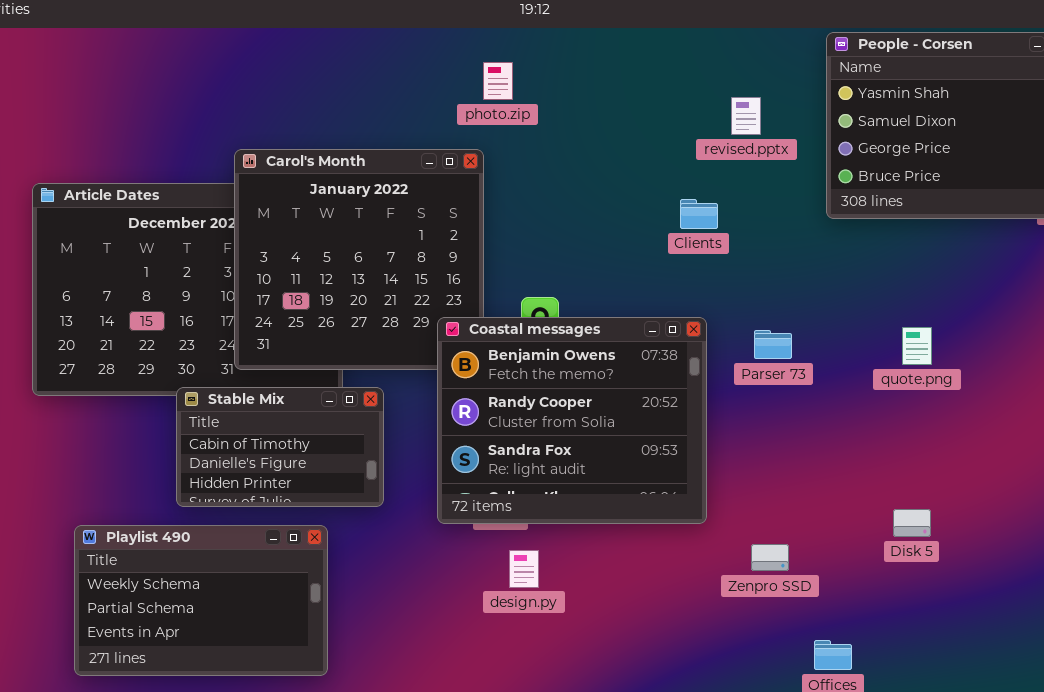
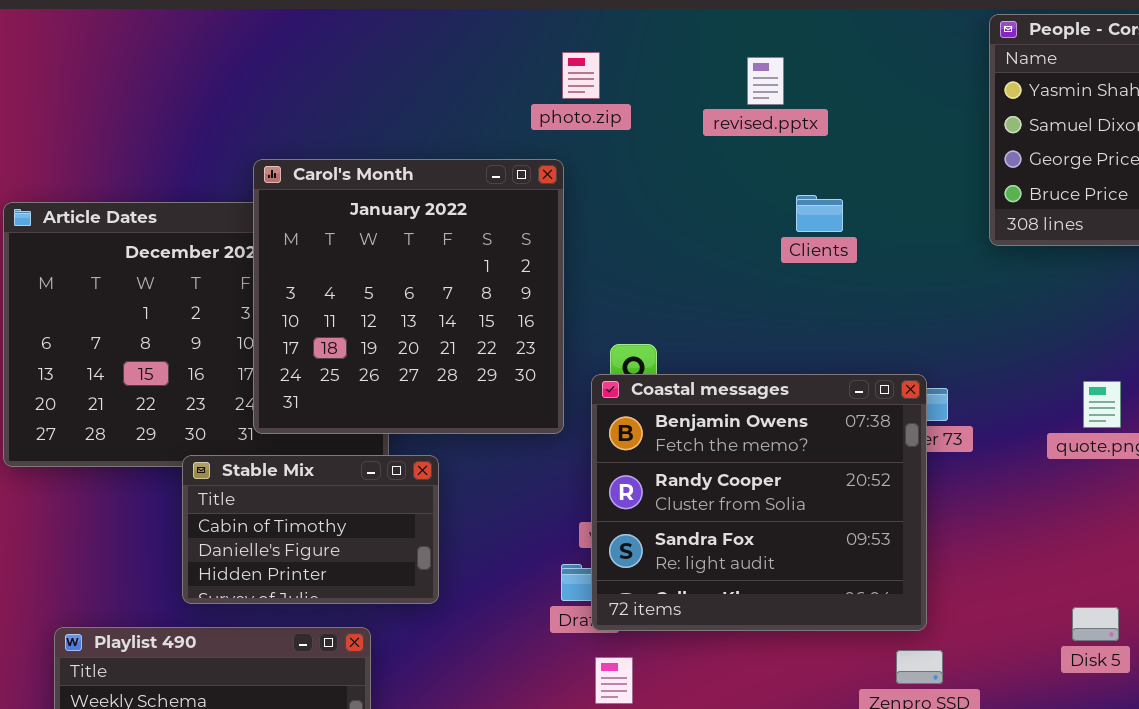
revised.pptx: [731,97,761,135] -> [747,57,784,105], moved
Clients: [680,199,718,229] -> [796,195,843,232], moved
Coastal messages: [437,317,707,524] -> [591,374,927,631], moved

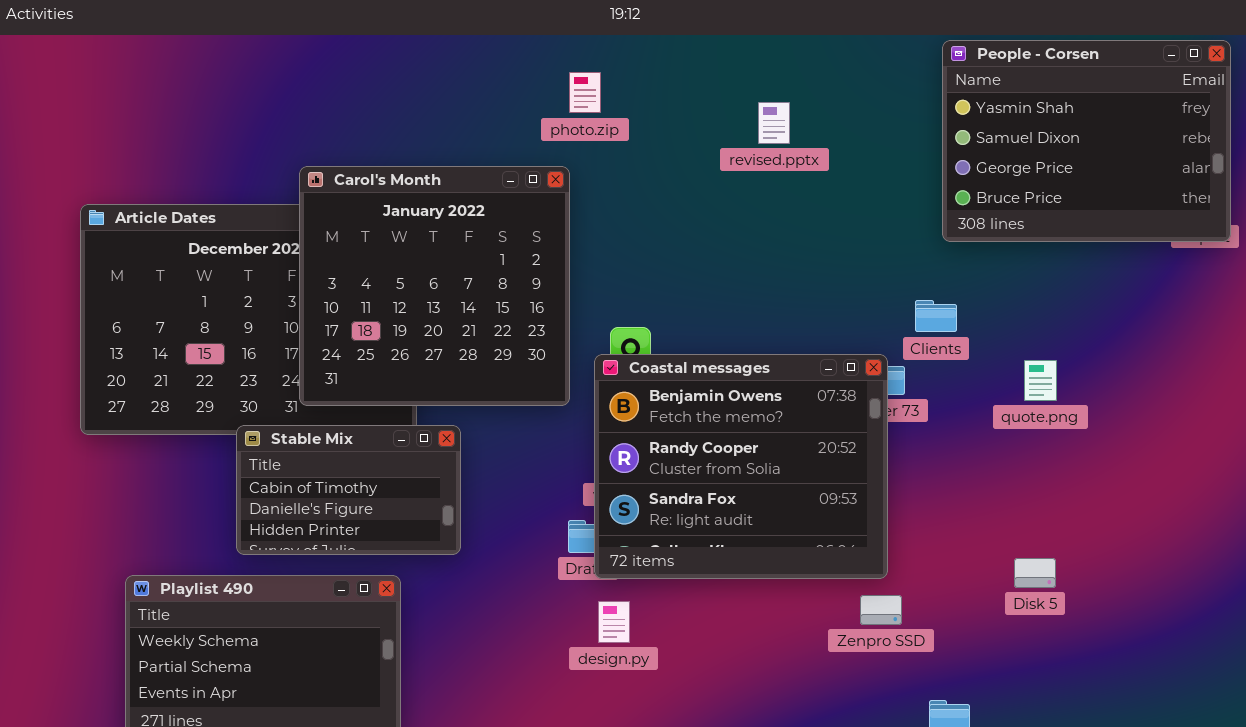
revised.pptx: [747,57,784,105] -> [758,102,790,144], moved
Clients: [796,195,843,232] -> [915,300,957,332], moved

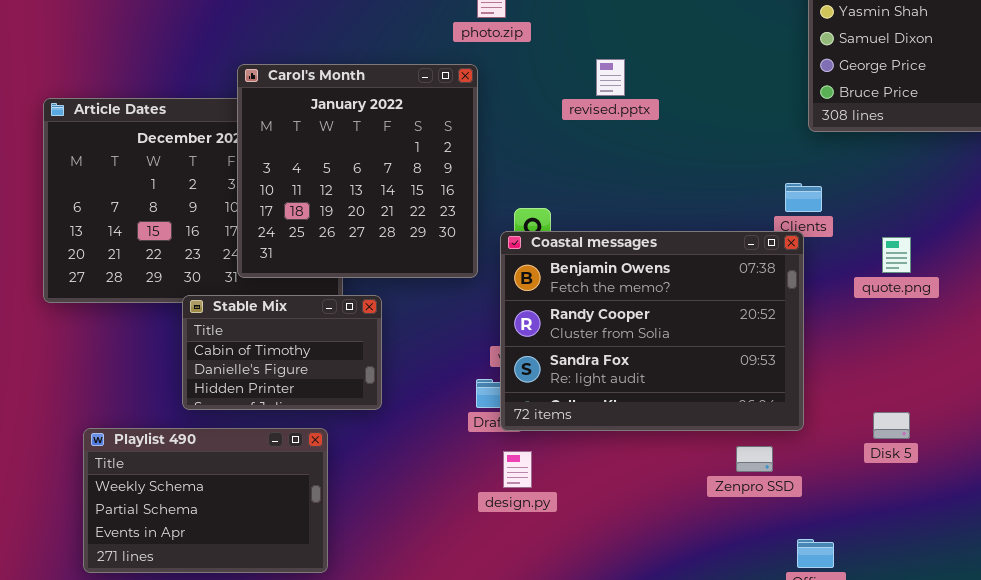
revised.pptx: [758,102,790,144] -> [596,59,625,96], moved
Coastal messages: [594,354,888,579] -> [500,231,804,431], resized

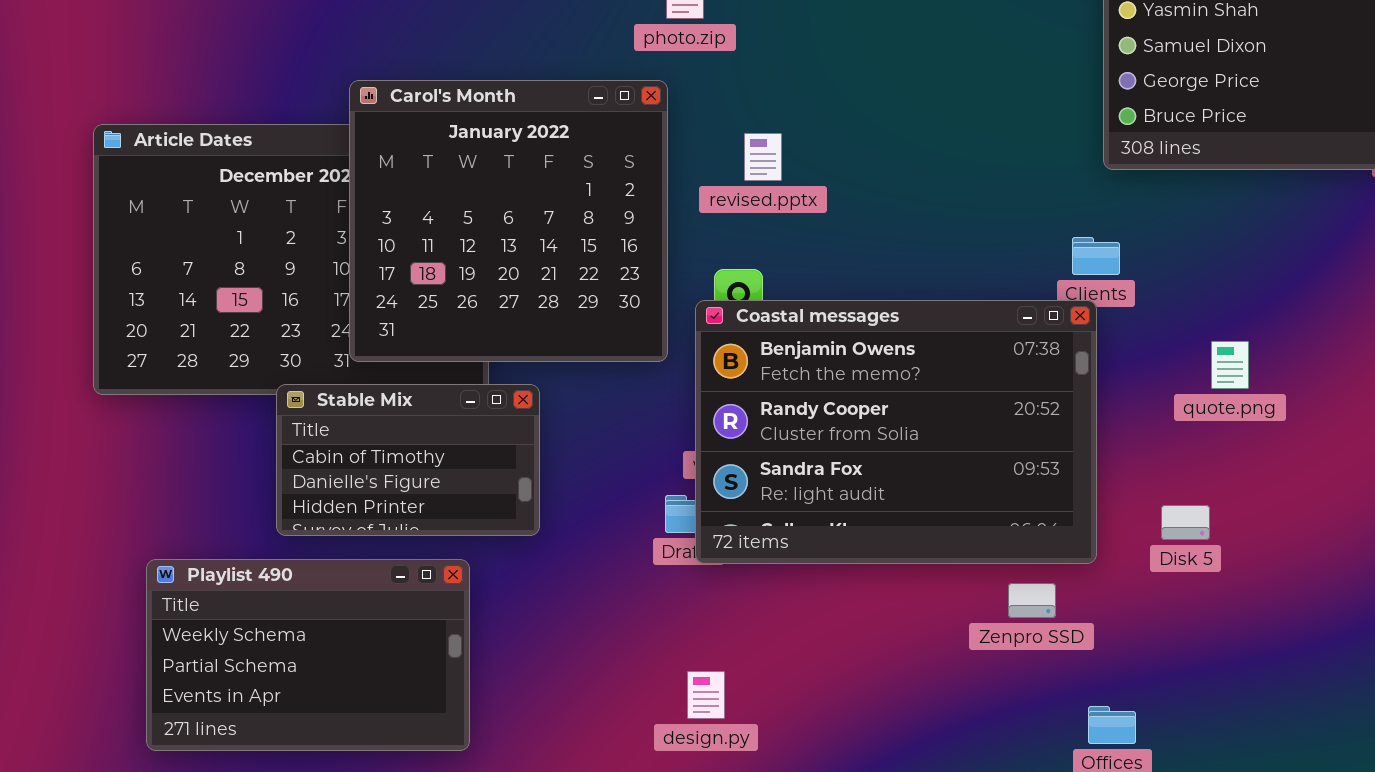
revised.pptx: [596,59,625,96] -> [744,133,782,181], moved
quote.png: [882,237,911,273] -> [1211,341,1249,389], moved
Disk 5: [873,412,910,439] -> [1161,505,1210,540], moved
design.py: [503,451,532,488] -> [687,671,725,719], moved

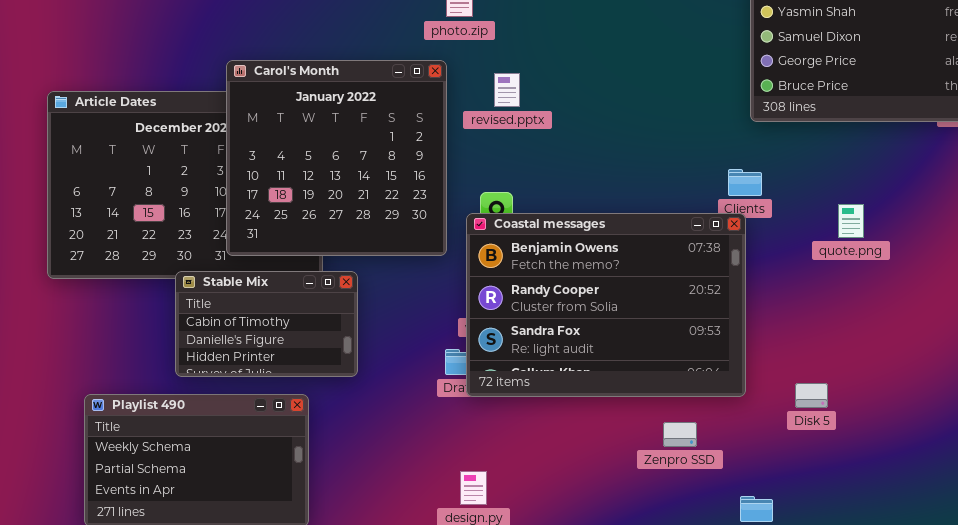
revised.pptx: [744,133,782,181] -> [494,73,520,107], moved
quote.png: [1211,341,1249,389] -> [838,204,864,238], moved
Disk 5: [1161,505,1210,540] -> [795,383,828,408], moved
Zenpro SSD: [1008,583,1056,618] -> [663,422,697,447], moved

